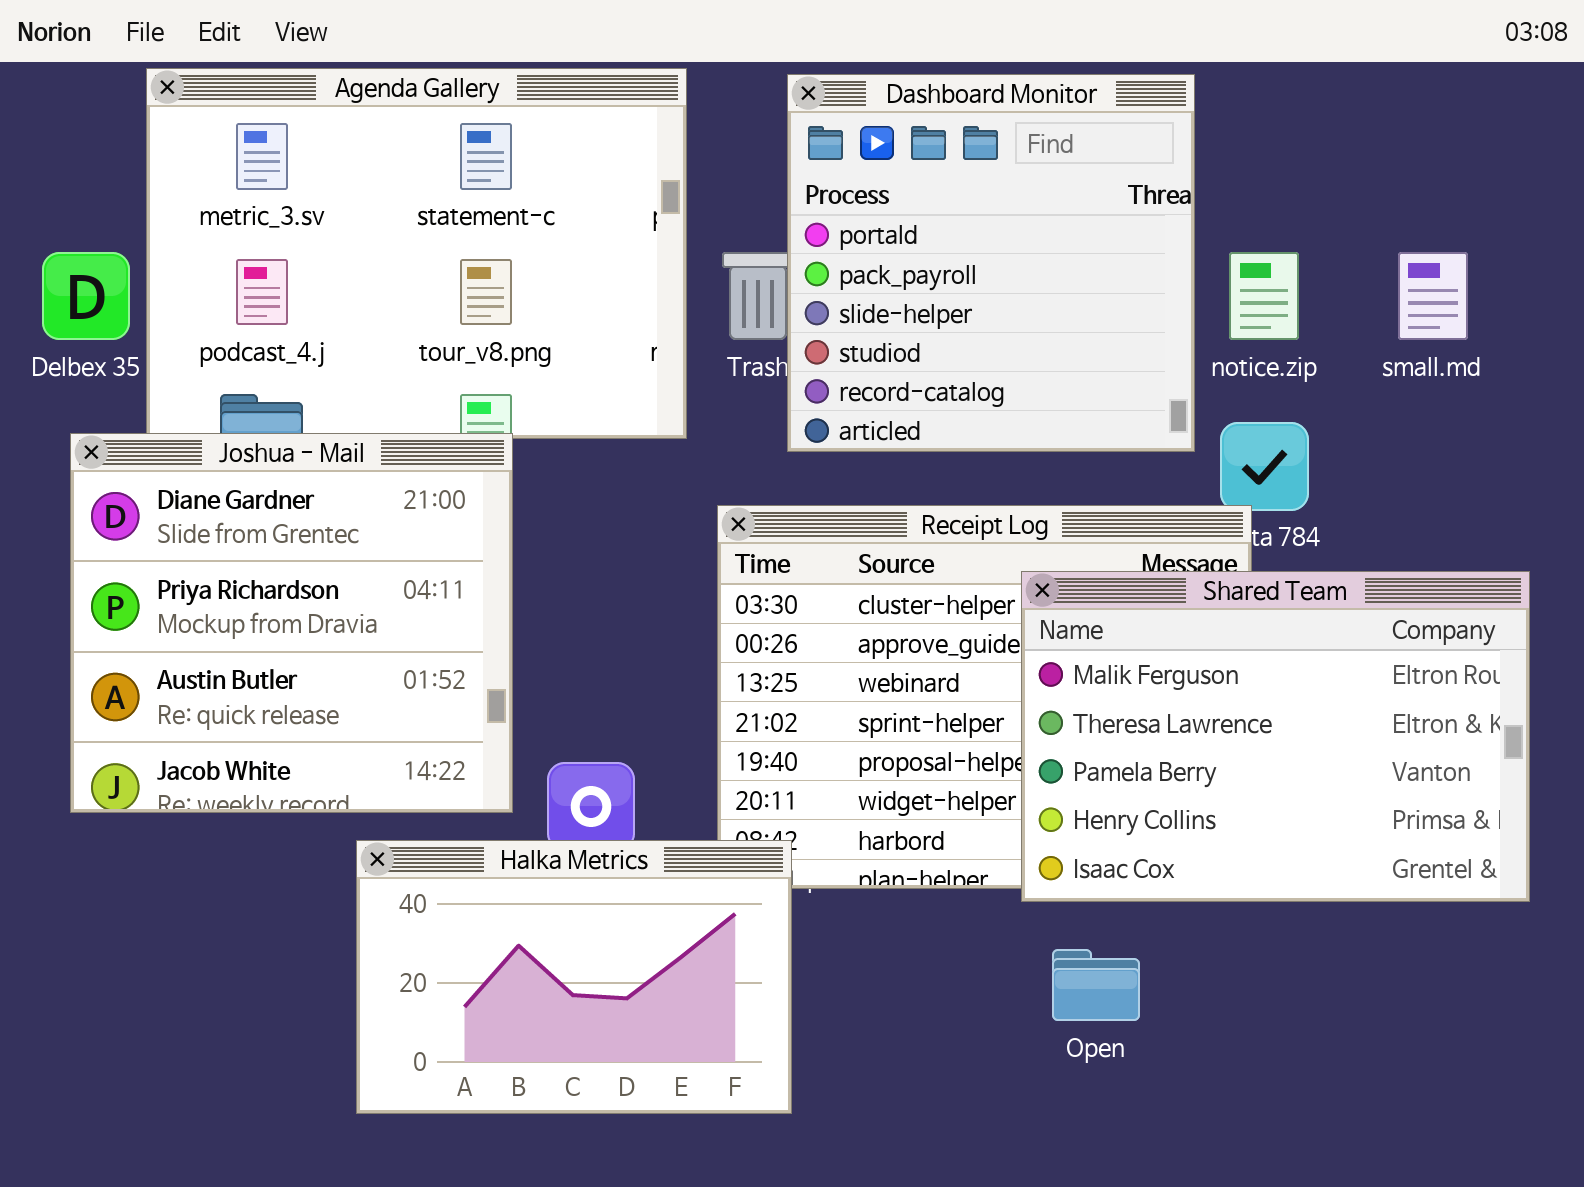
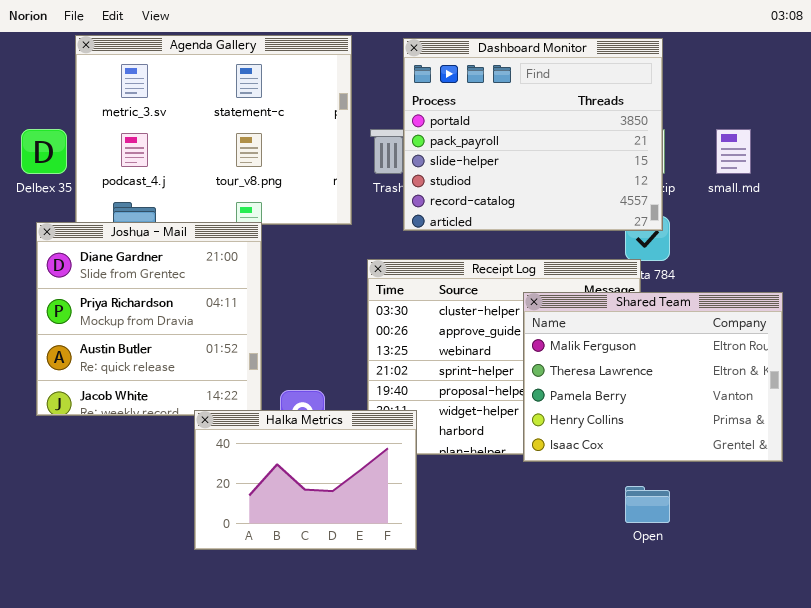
Dashboard Monitor: [787,74,1195,452] -> [403,38,663,231], resized
Halka Metrics: [356,840,792,1114] -> [194,410,417,550], moved
Open: [1052,949,1140,1021] -> [625,486,670,523], moved

